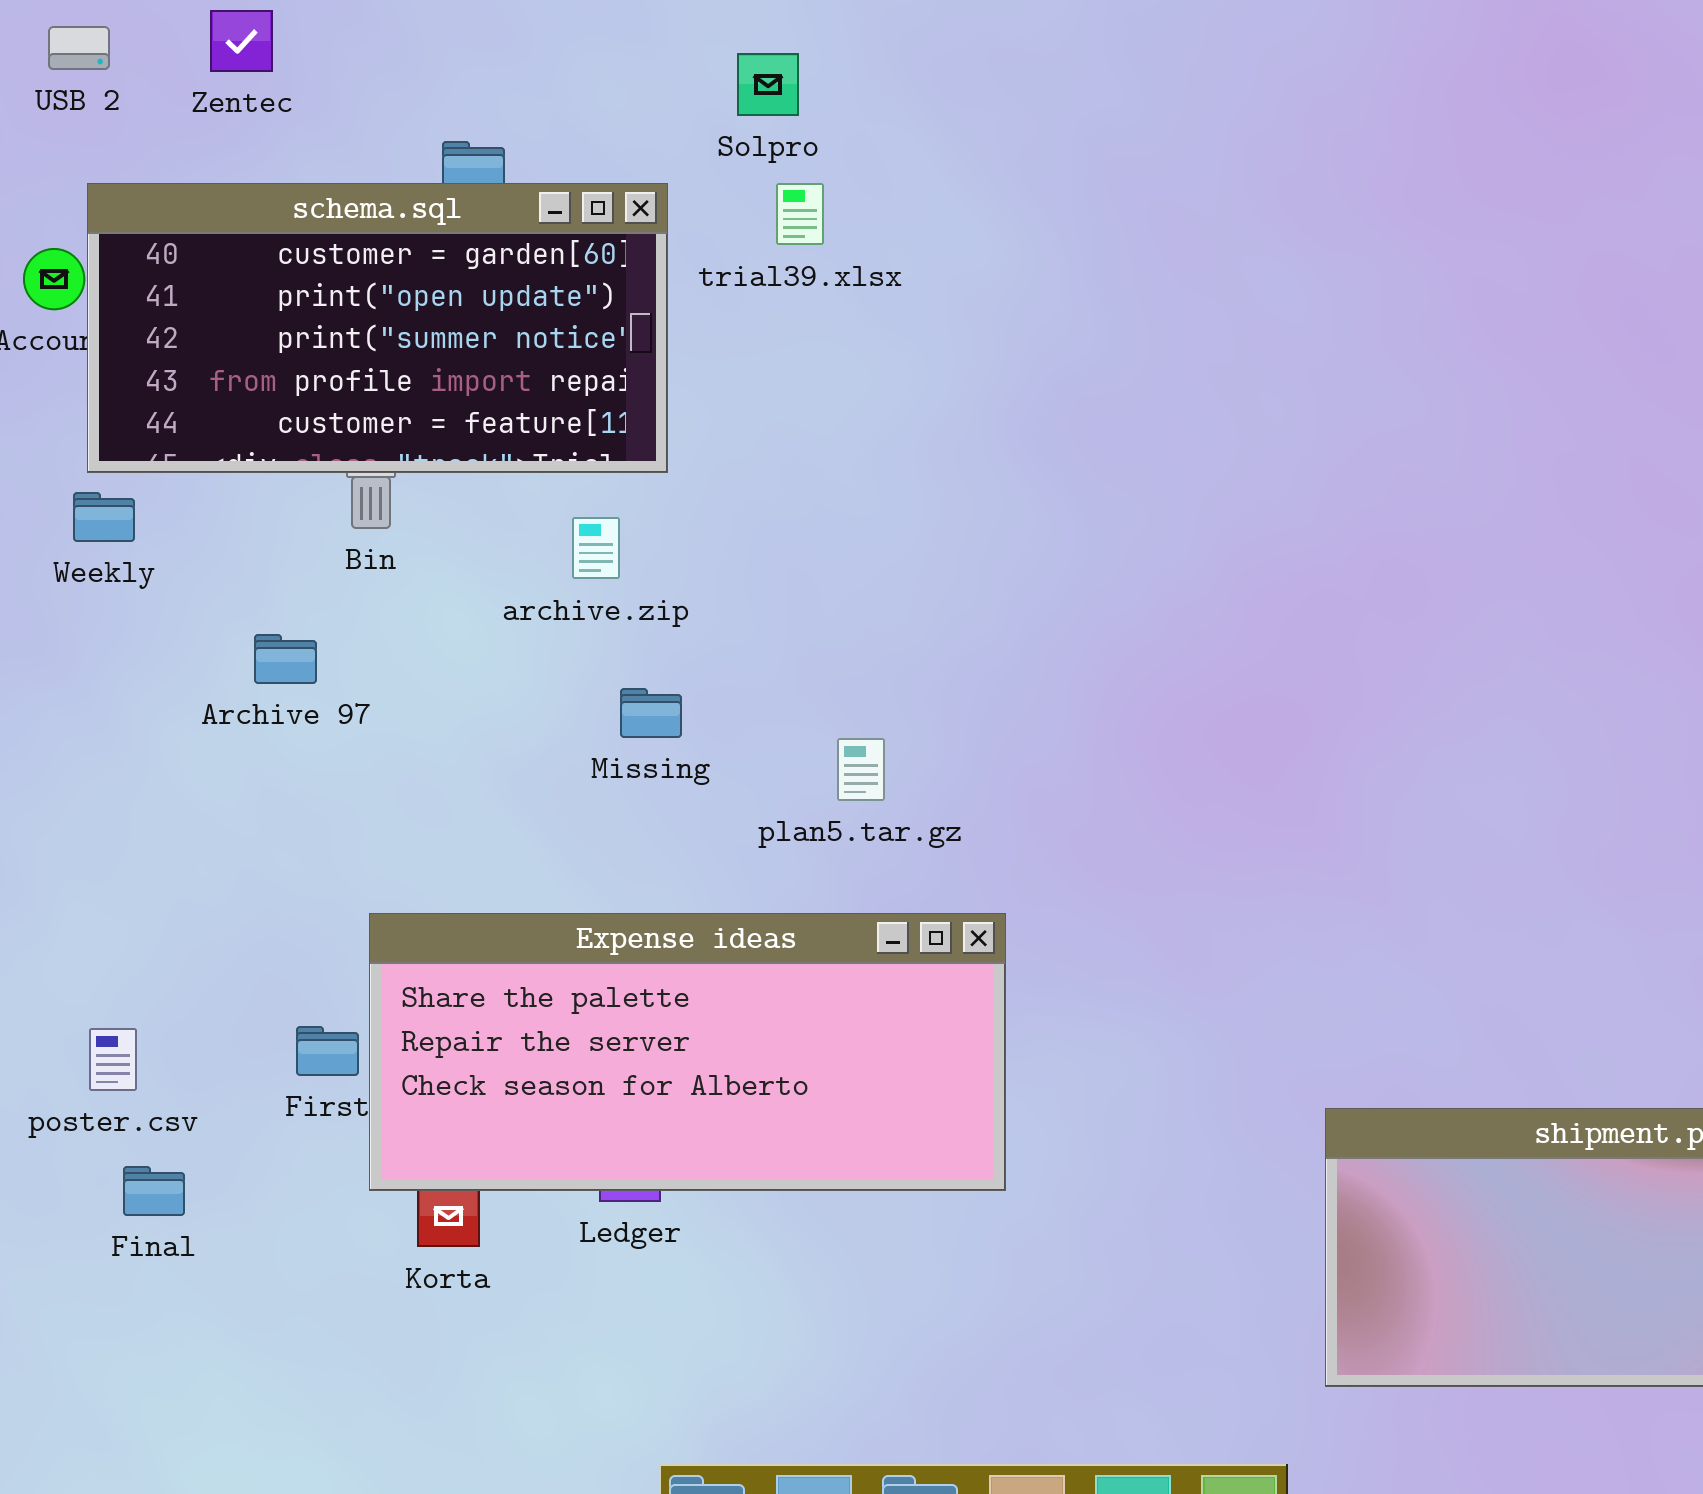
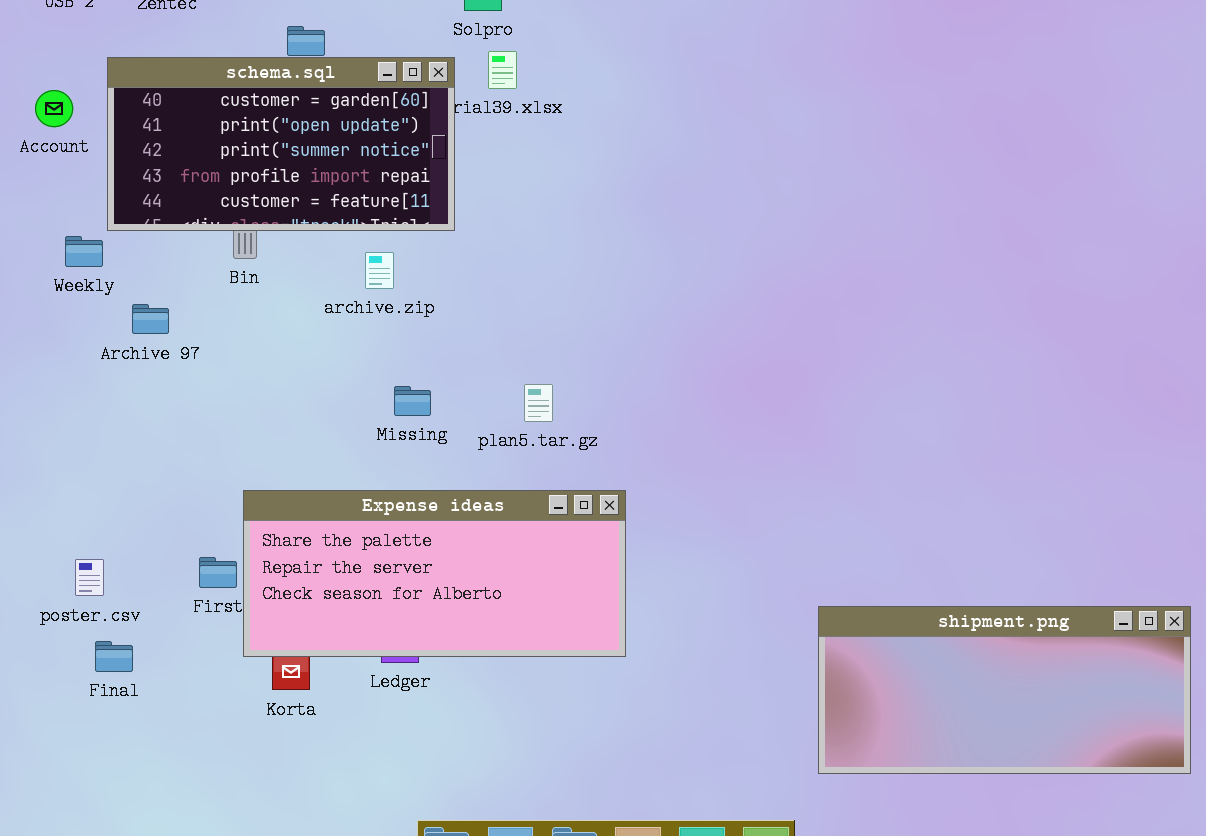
schema.sql: [87,183,668,473] -> [107,57,455,231], moved
Archive 97: [254,634,317,684] -> [132,304,169,334], moved
Missing: [620,688,682,738] -> [394,386,431,416], moved

